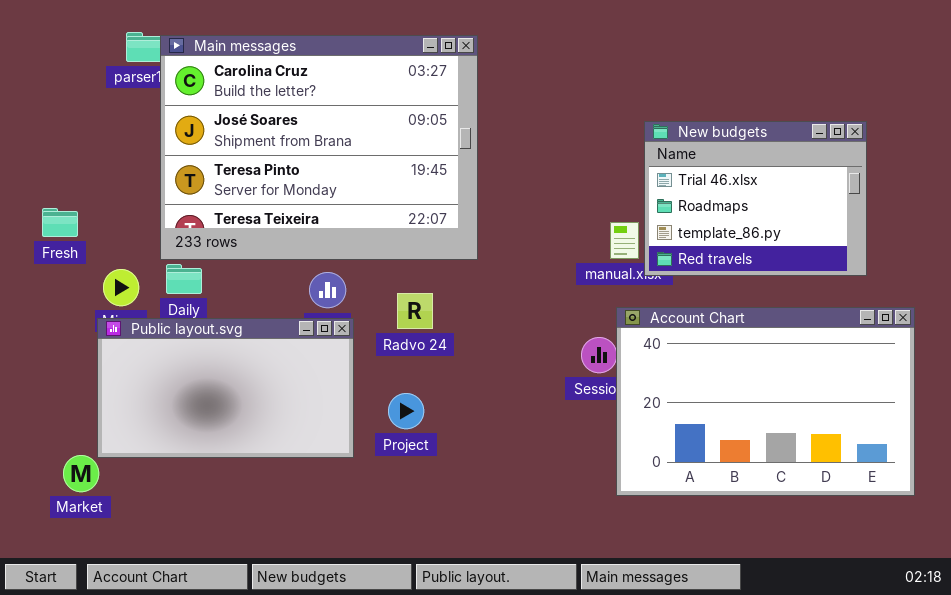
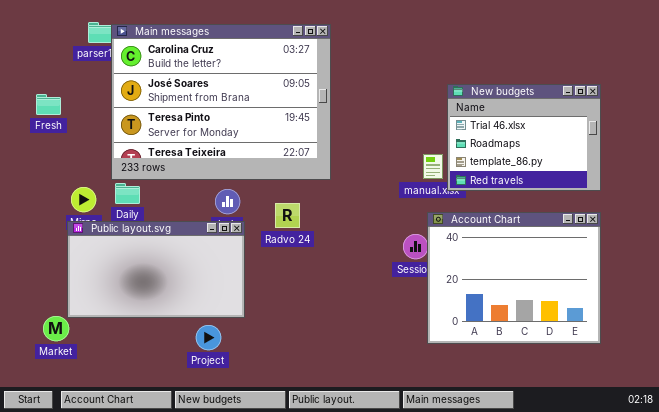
Fresh: [42,208,78,237] -> [36,94,61,115], moved
Account Chart: [616,307,915,496] -> [427,212,601,344], resized
Project: [388,393,424,429] -> [196,325,221,350], moved

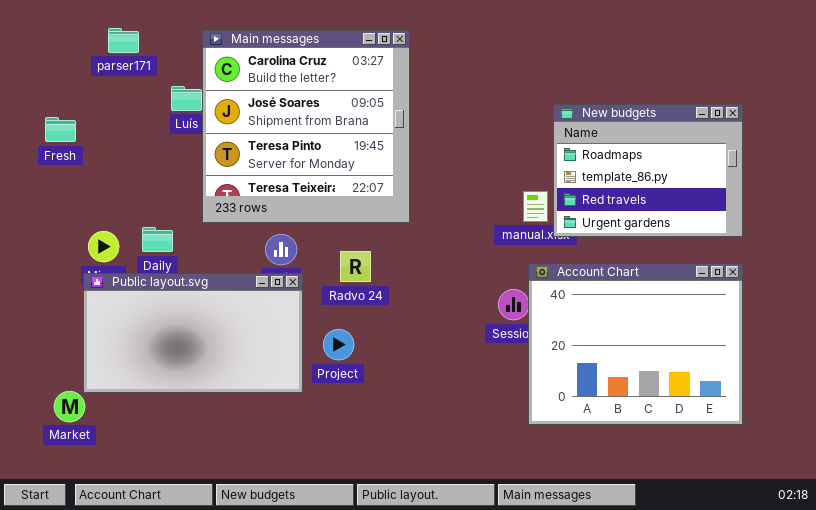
Main messages: [111,24,331,180] -> [202,30,410,223], resized
New budgets: [447,84,601,191] -> [553,104,743,237], scrolled down 1 row
Project: [196,325,221,350] -> [323,329,354,360], moved

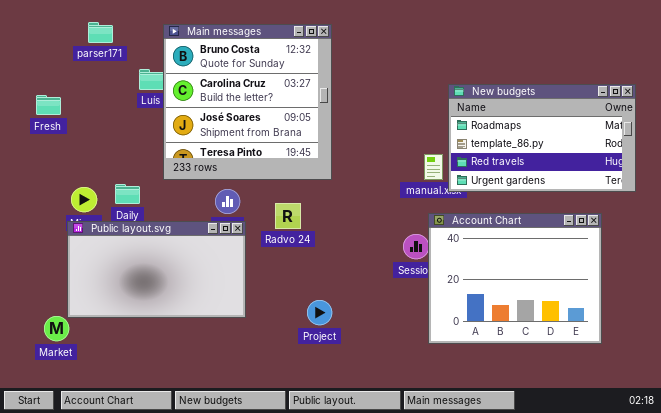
Main messages: [202,30,410,223] -> [163,24,332,180], scrolled up 1 row
New budgets: [553,104,743,237] -> [448,84,636,192], resized
Project: [323,329,354,360] -> [307,300,332,325], moved

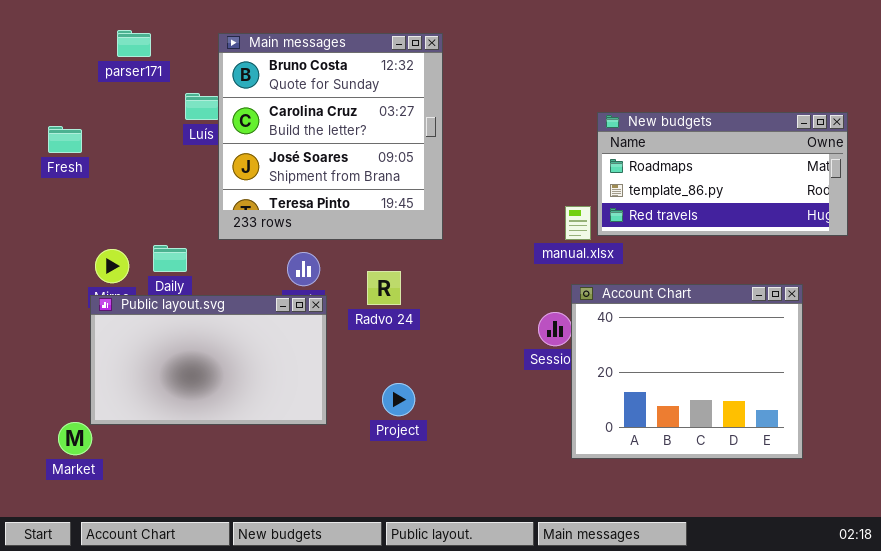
New budgets: [448,84,636,192] -> [597,112,848,236], resized
Project: [307,300,332,325] -> [382,383,415,416], moved

